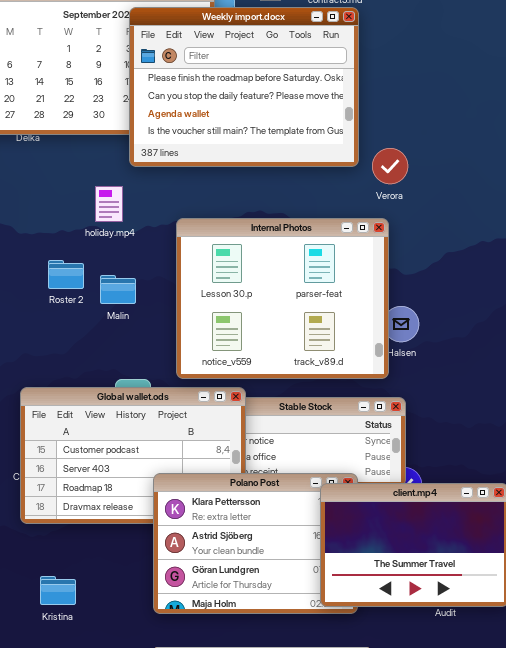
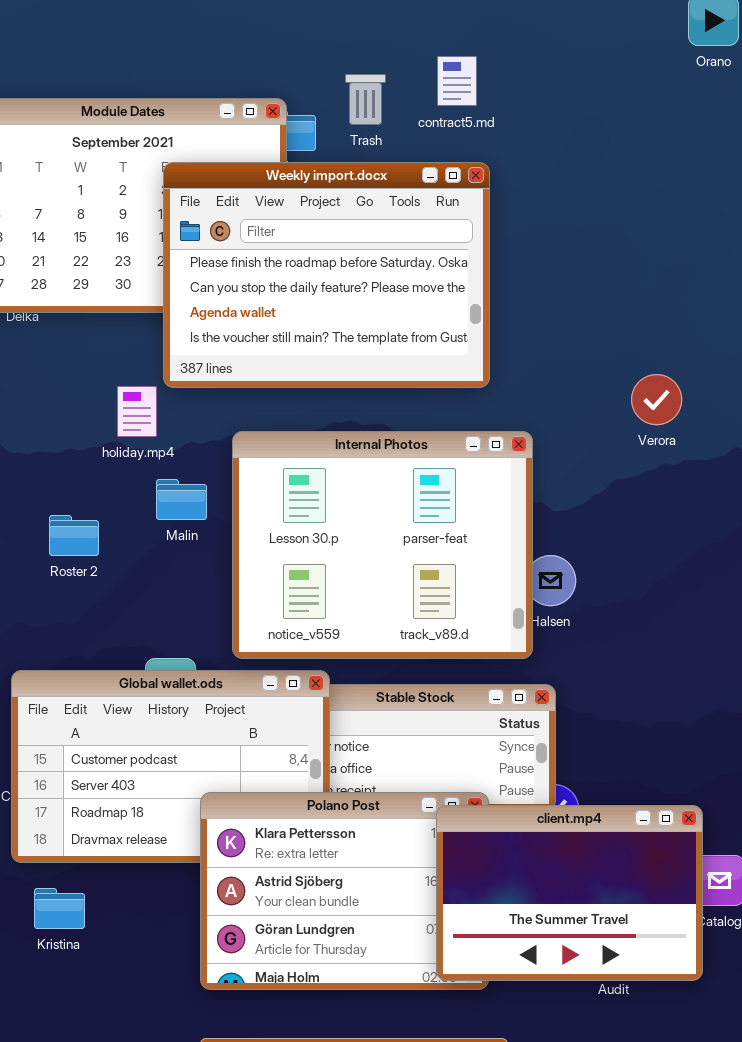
Weekly import.docx: [129,7,359,167] -> [163,162,490,388], moved
Verora: [372,148,408,184] -> [631,374,682,425], moved
Roster 2: [48,260,84,289] -> [49,515,99,556], moved
Malin: [100,275,136,304] -> [156,479,207,520], moved
Kristina: [40,576,76,605] -> [34,888,85,929], moved

